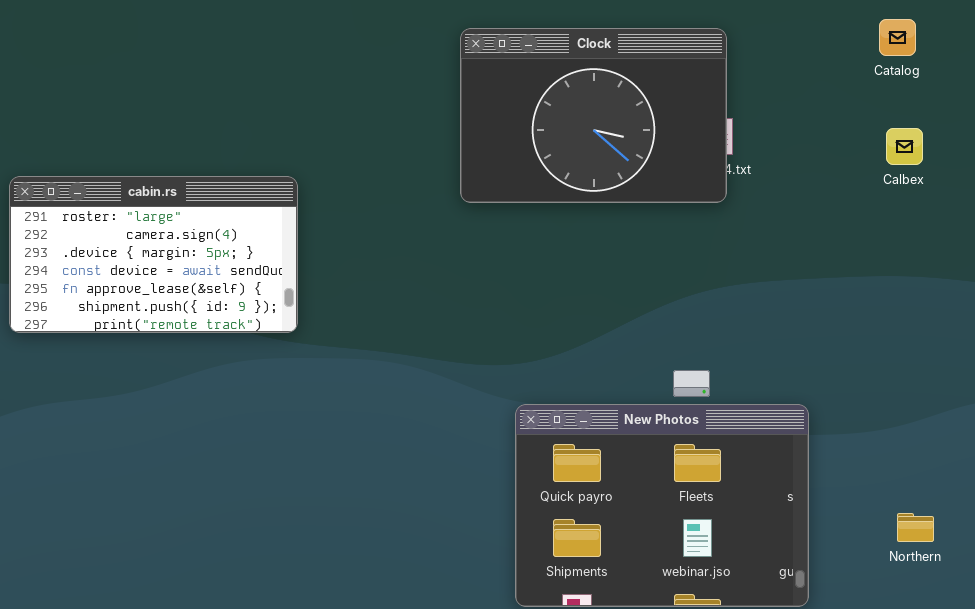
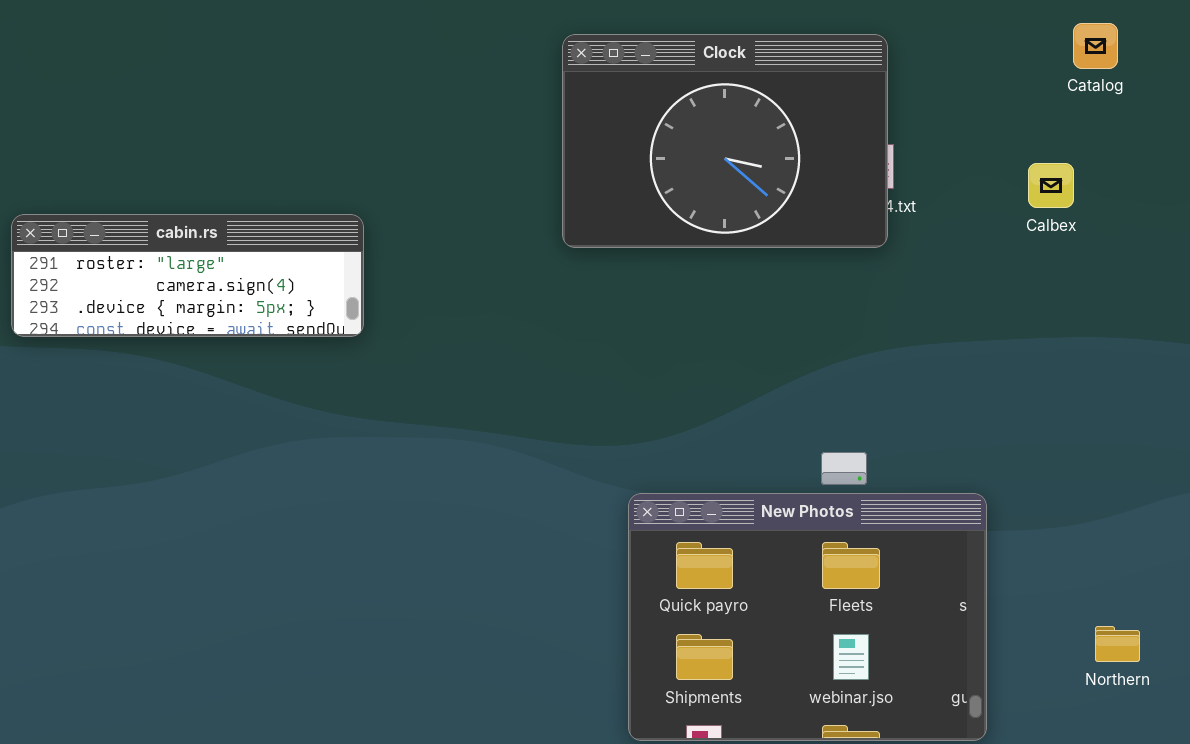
Calbex: [886,128,923,165] -> [1028,163,1074,208], moved
cabin.rs: [9,176,298,333] -> [11,214,364,337], resized

